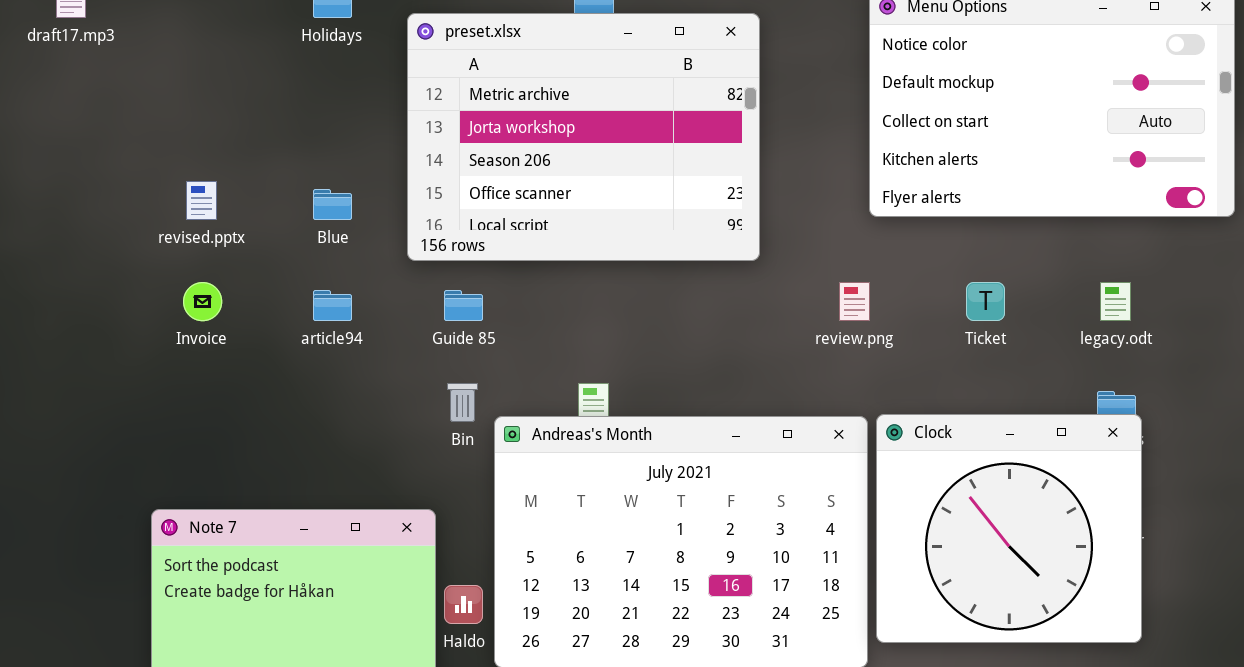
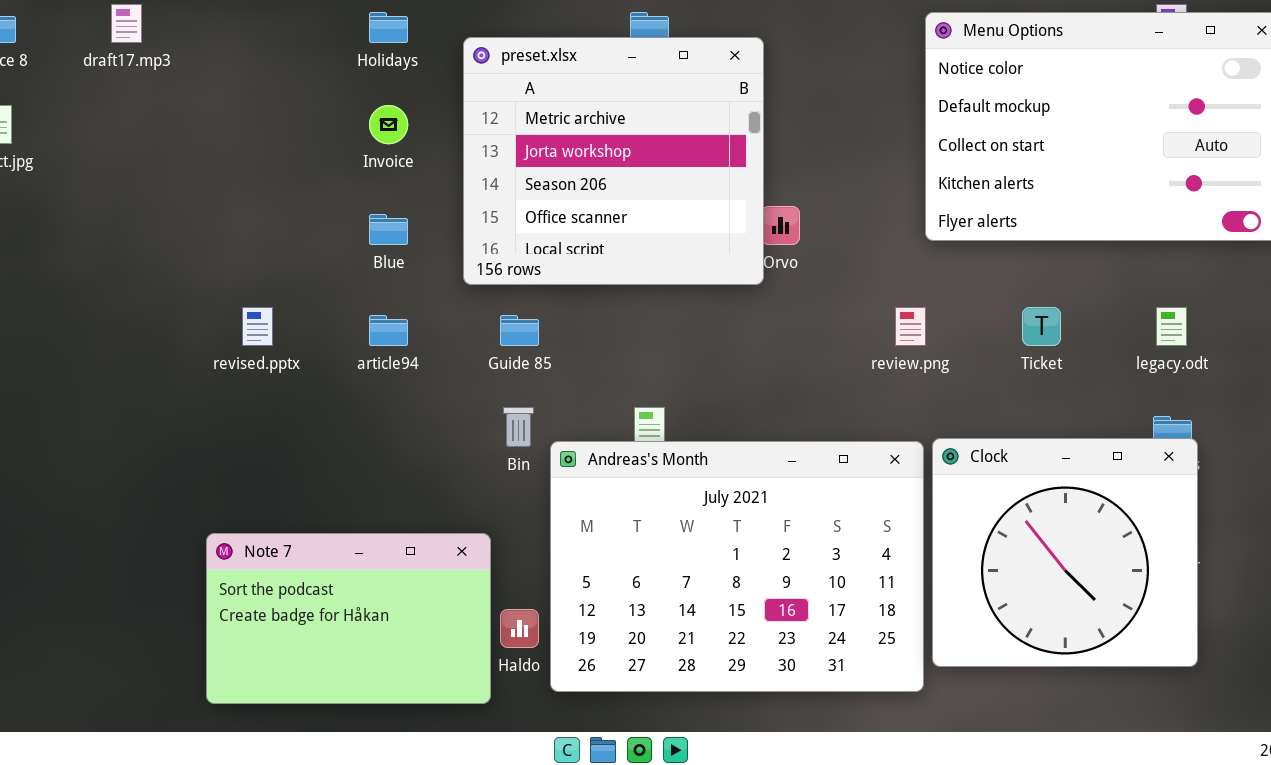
preset.xlsx: [407,13,760,261] -> [463,37,764,285], resized
revised.pptx: [186,181,217,220] -> [242,307,273,346], moved
Invoice: [183,282,222,321] -> [369,105,408,144], moved

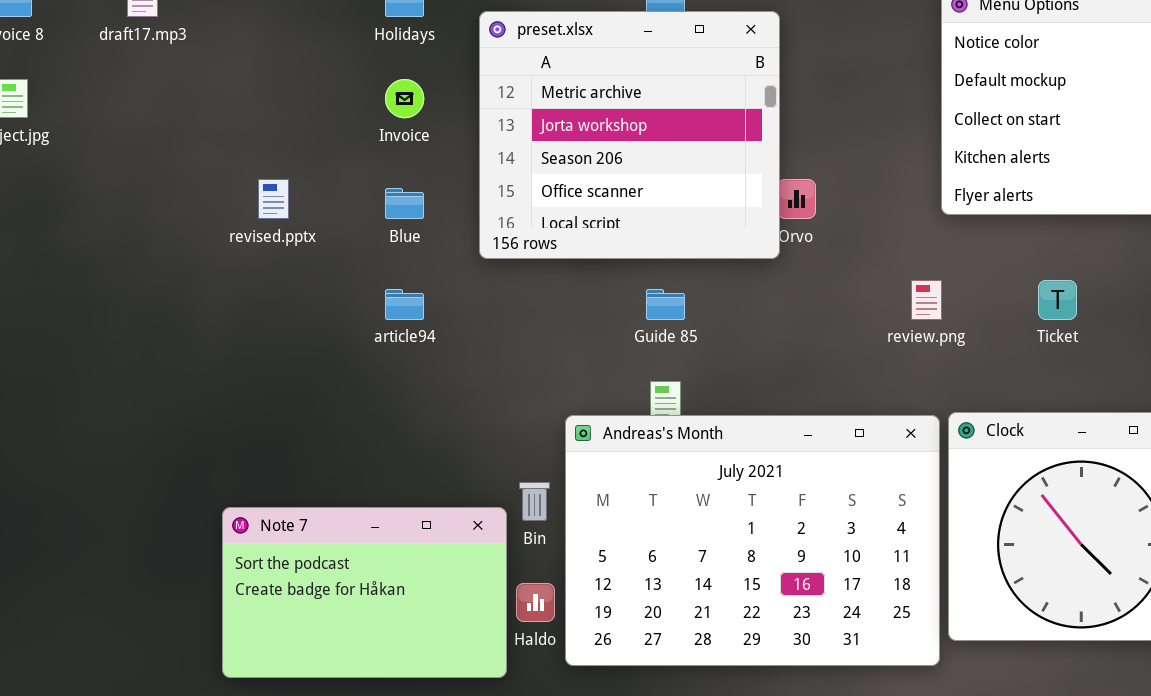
revised.pptx: [242,307,273,346] -> [258,179,289,219], moved
Guide 85: [500,315,539,346] -> [646,289,685,320], moved
Bin: [503,407,534,447] -> [519,482,550,521], moved

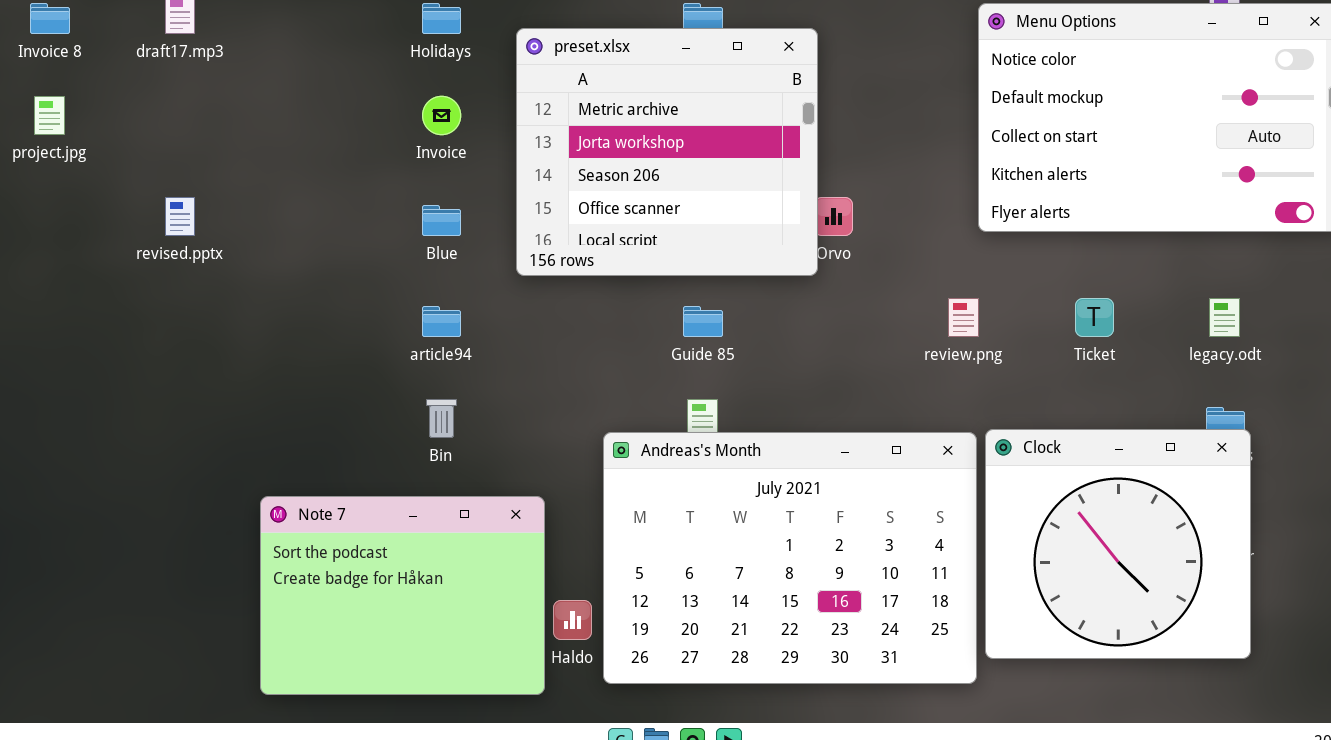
revised.pptx: [258,179,289,219] -> [165,197,195,236], moved
Bin: [519,482,550,521] -> [426,399,457,438], moved
Note 7: [222,507,507,678] -> [260,496,545,695], resized

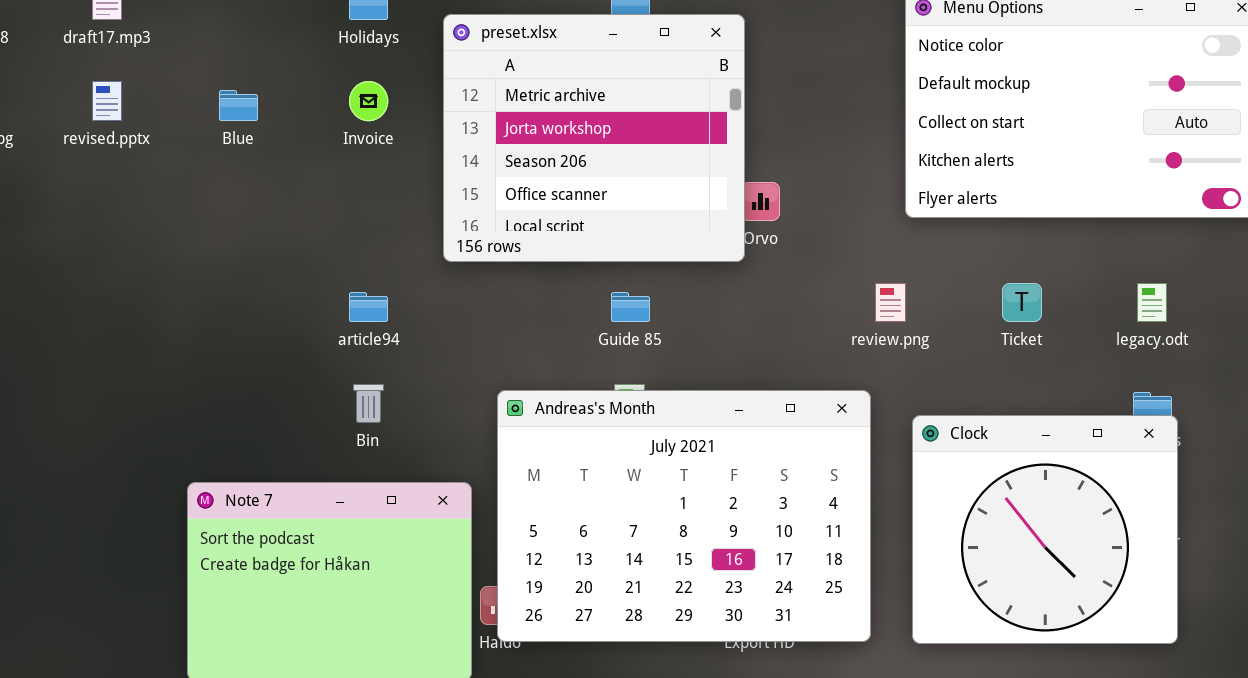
revised.pptx: [165,197,195,236] -> [92,81,122,121], moved
Blue: [422,205,461,236] -> [219,90,258,121], moved
Andreas's Month: [603,432,977,684] -> [497,390,871,642], moved

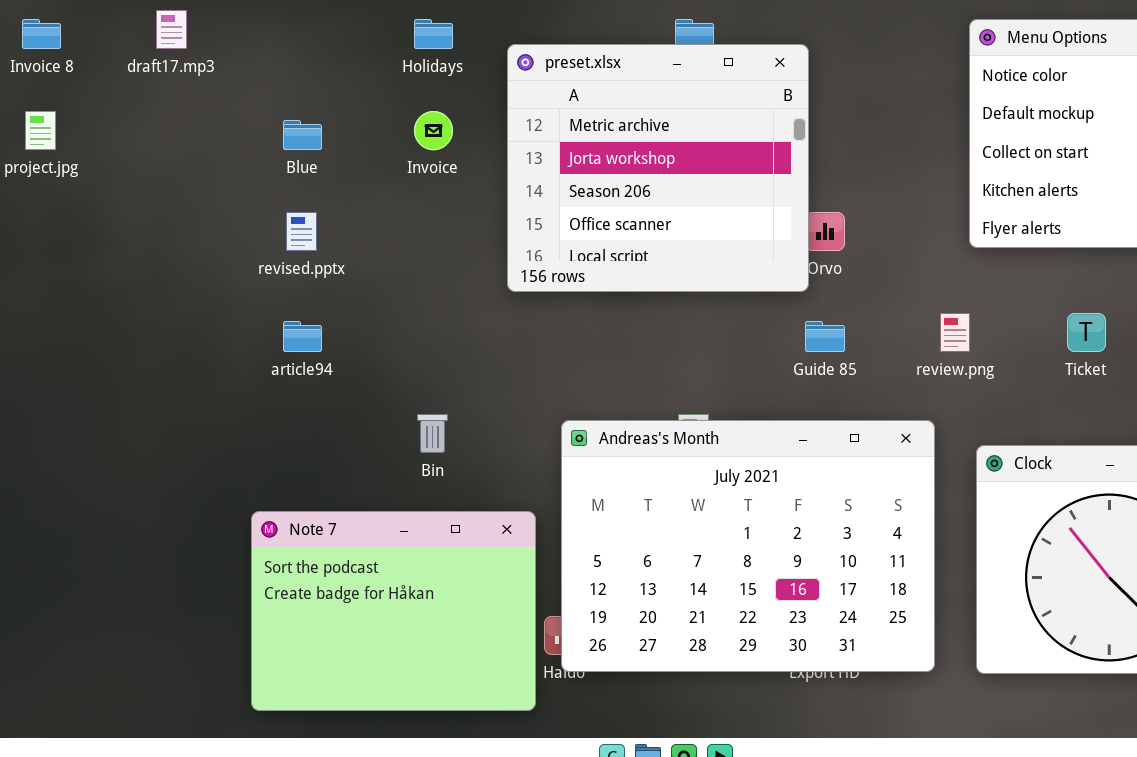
revised.pptx: [92,81,122,121] -> [286,212,317,251], moved
article94: [349,292,388,322] -> [283,321,322,352], moved
Guide 85: [611,292,650,322] -> [805,321,845,352], moved

